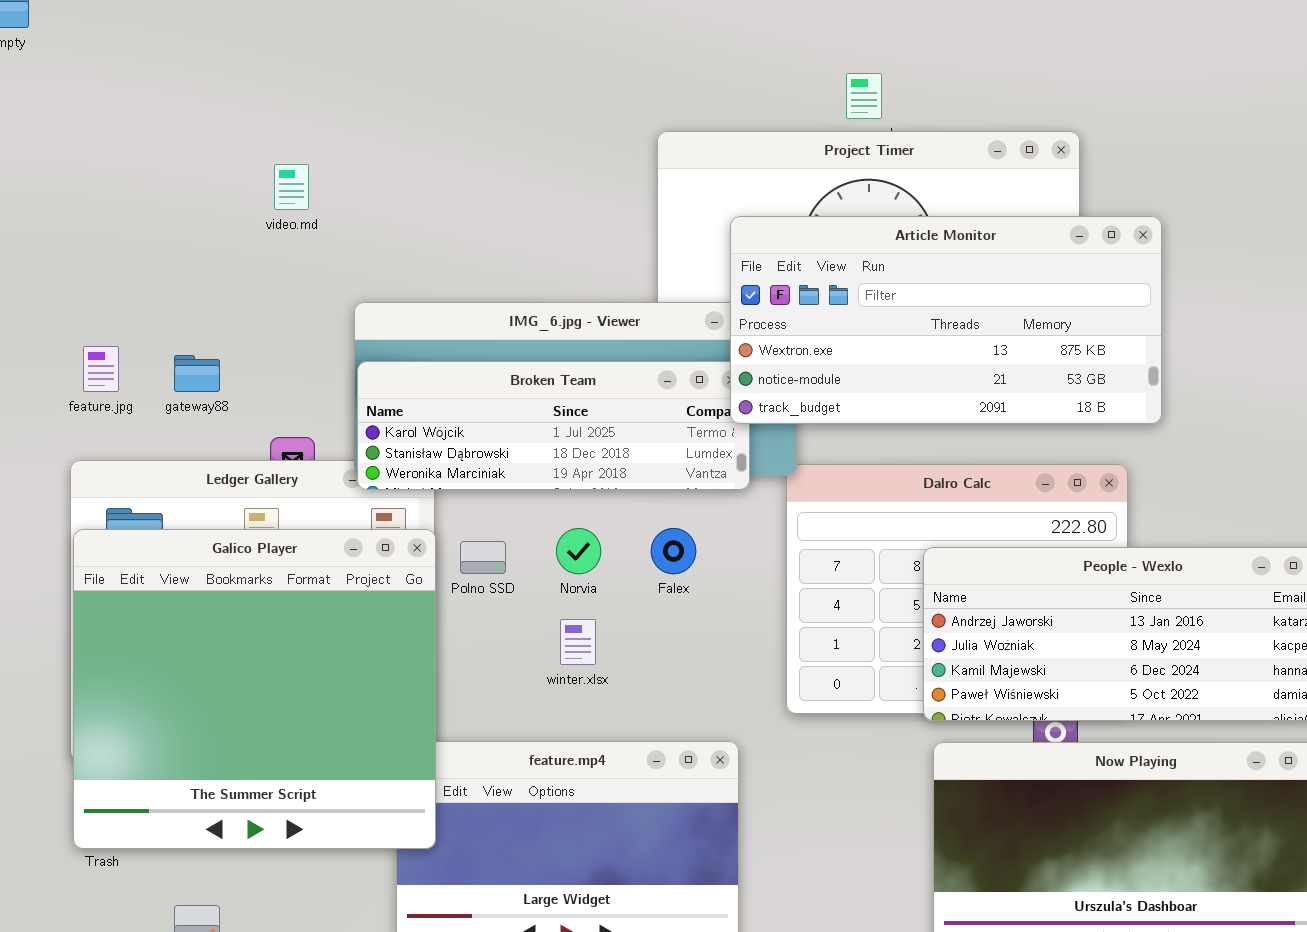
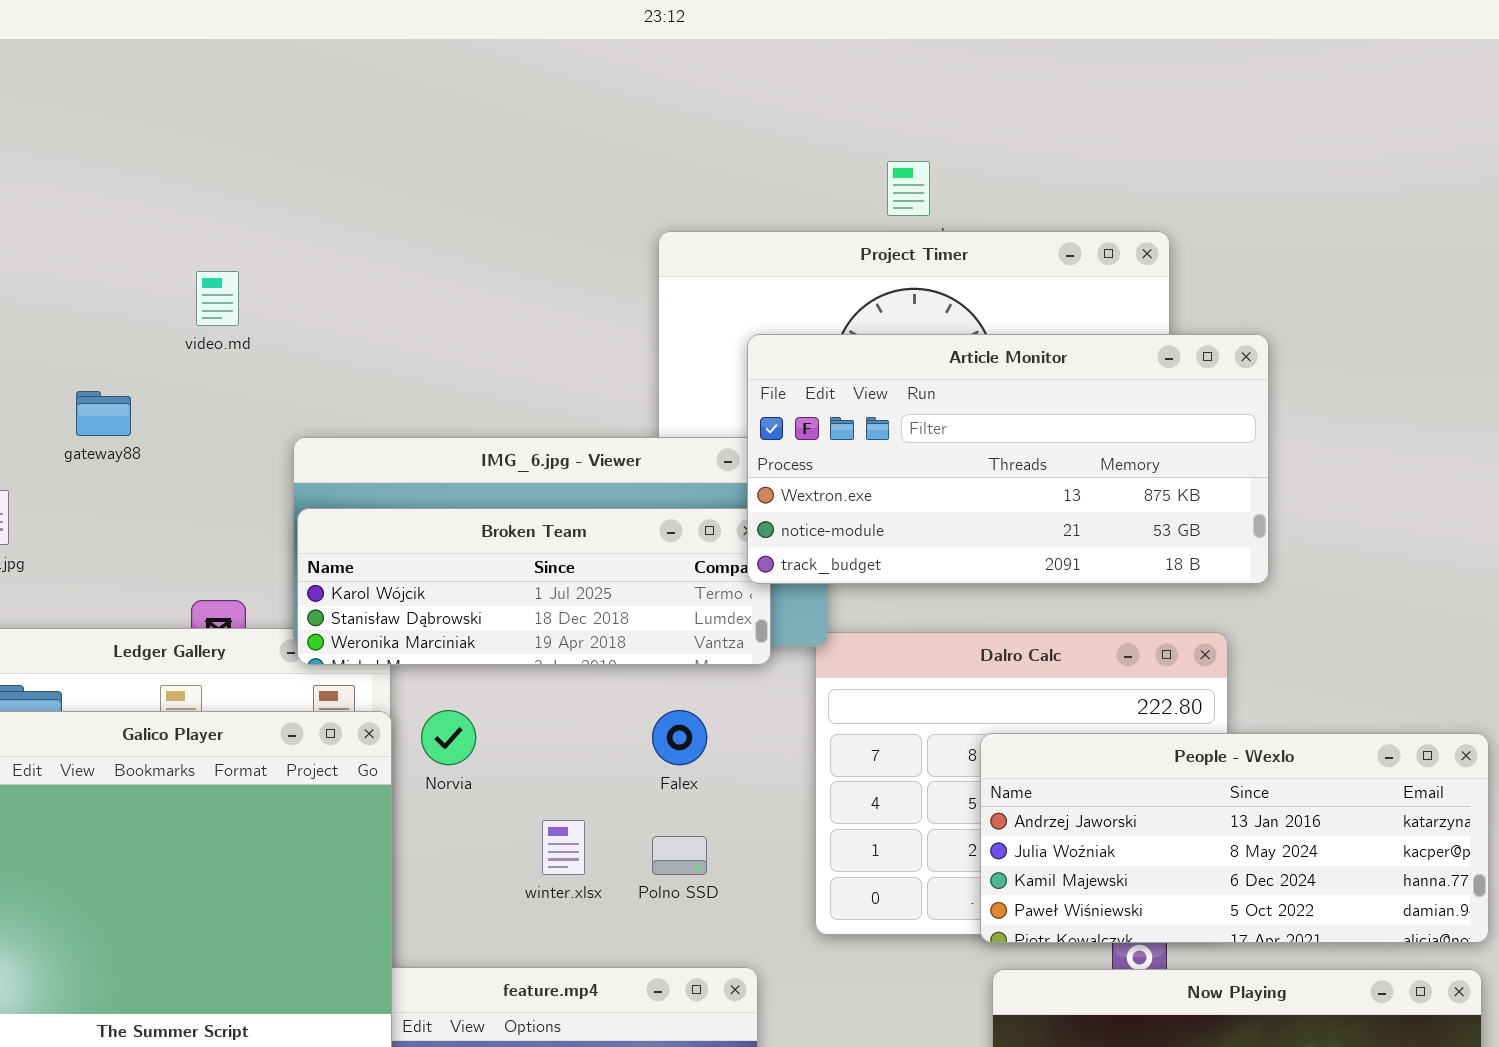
gateway88: [174,355,220,392] -> [76,391,131,436], moved
Norvia: [556,528,601,574] -> [421,710,476,765], moved
Polno SSD: [460,541,506,574] -> [652,836,707,875], moved

